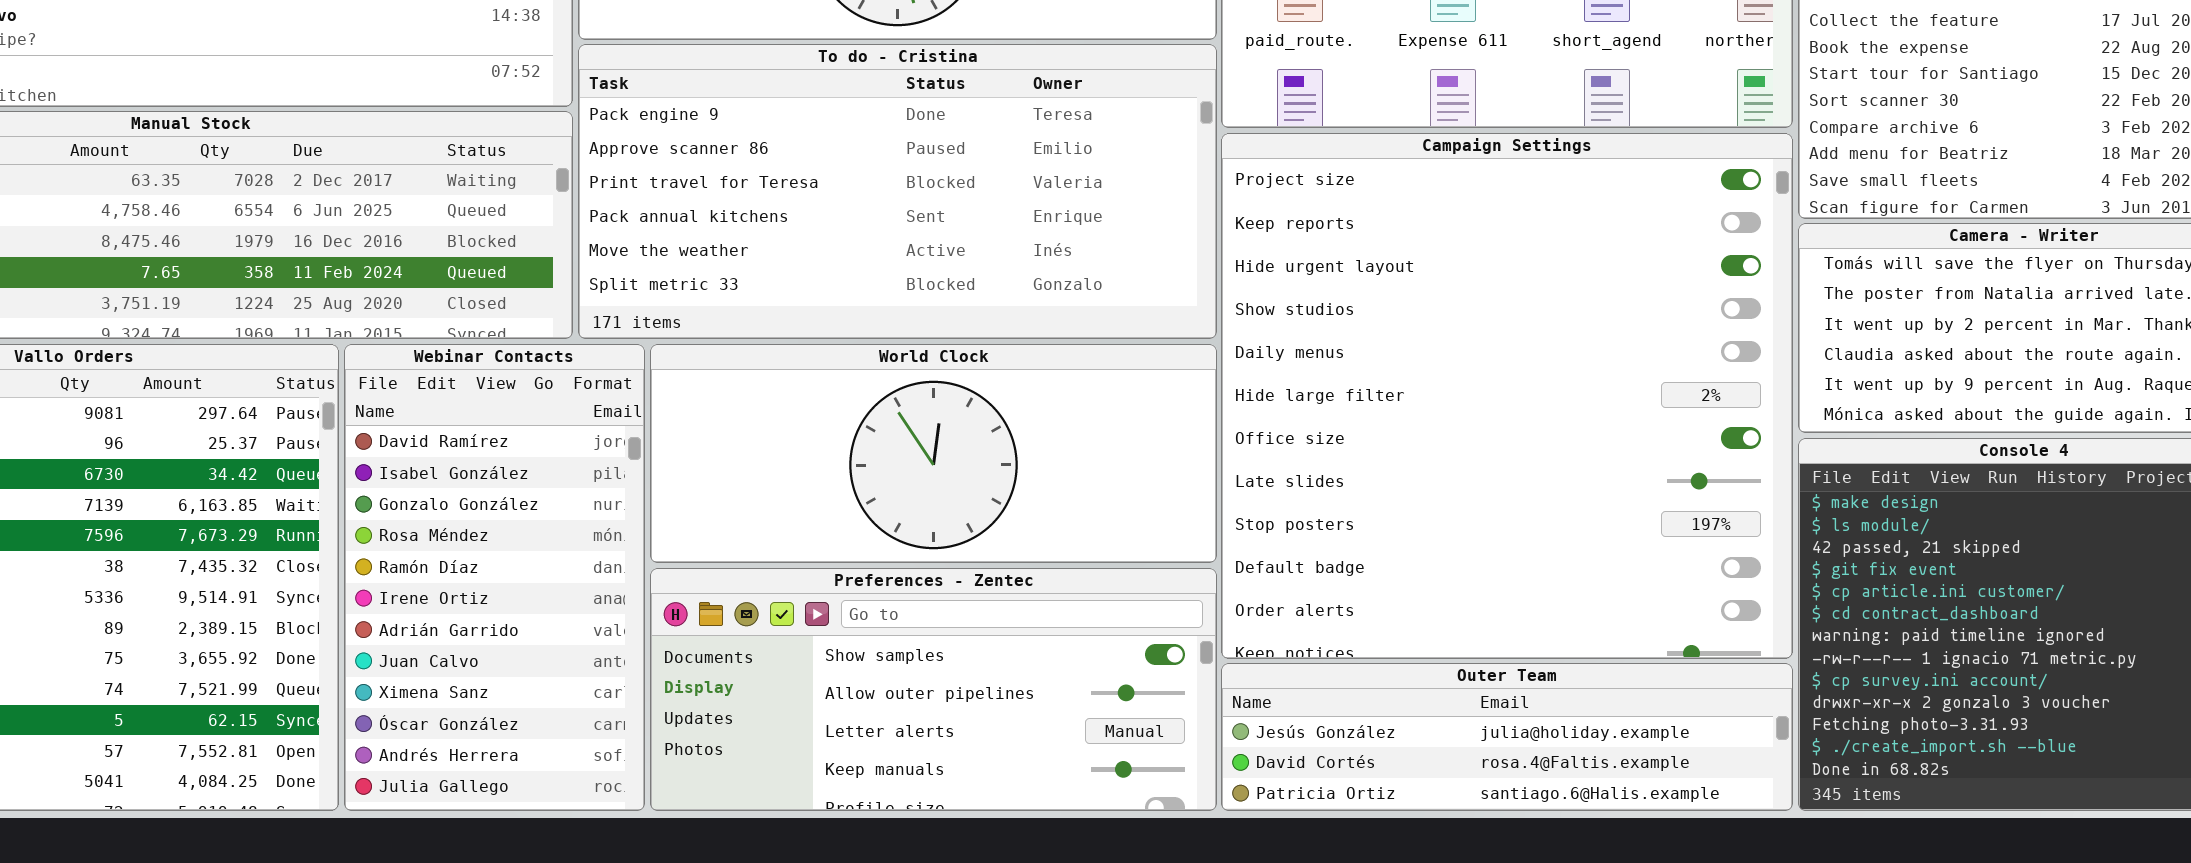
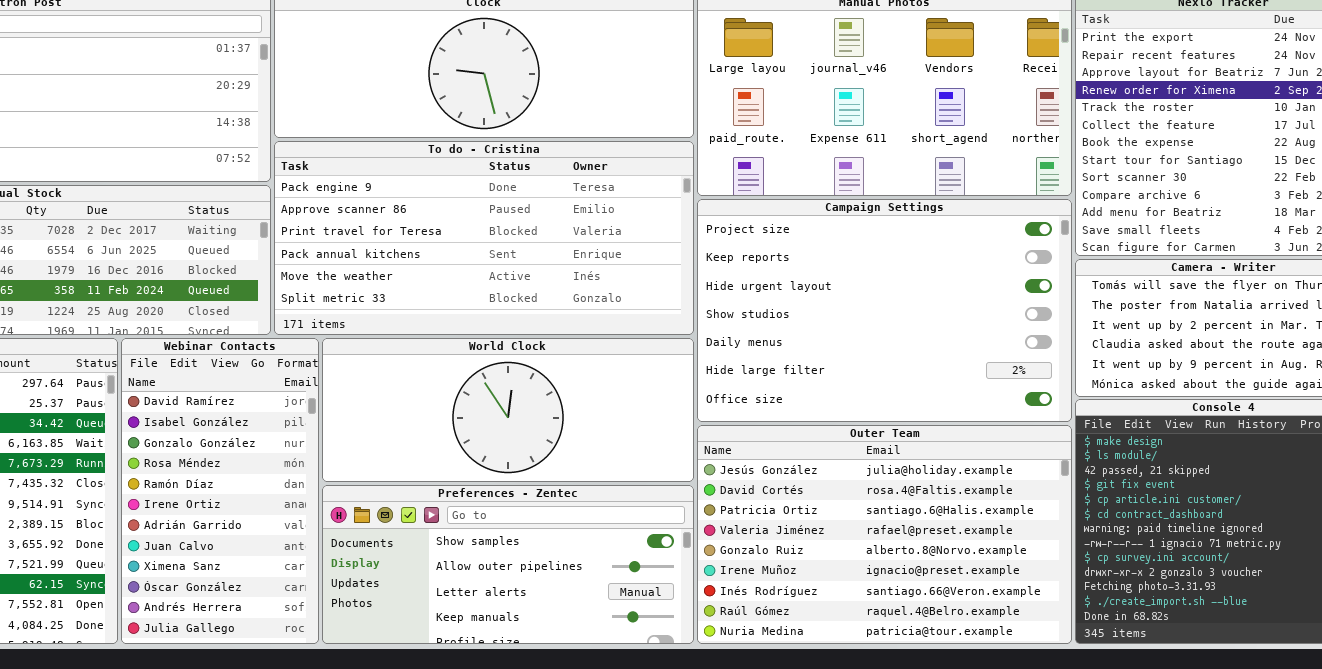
Campaign Settings: [1221,133,1793,659] -> [697,199,1072,422], resized
Outer Team: [1221,663,1793,811] -> [697,425,1072,644], resized

